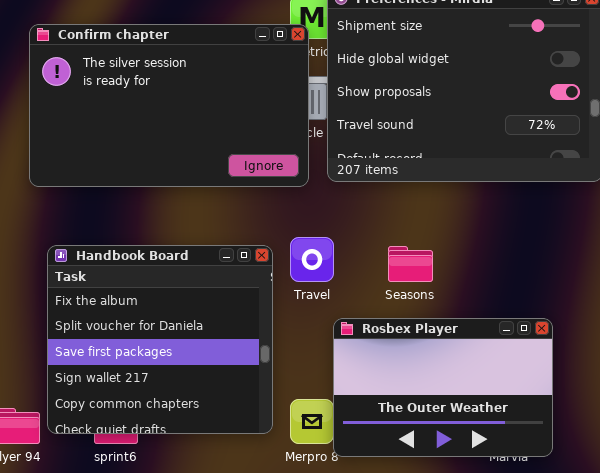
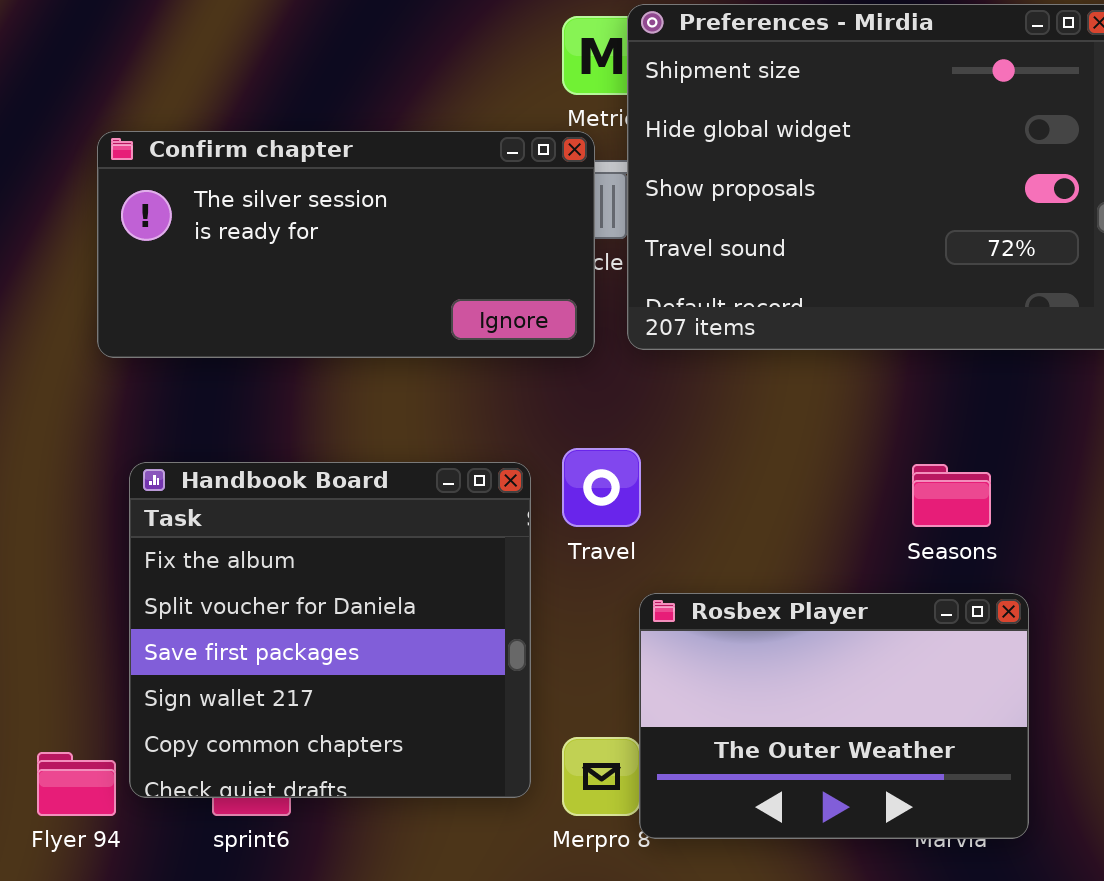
Confirm chapter: [29,24,309,187] -> [97,131,595,358], resized
Seasons: [388,246,433,282] -> [912,464,991,527], moved

